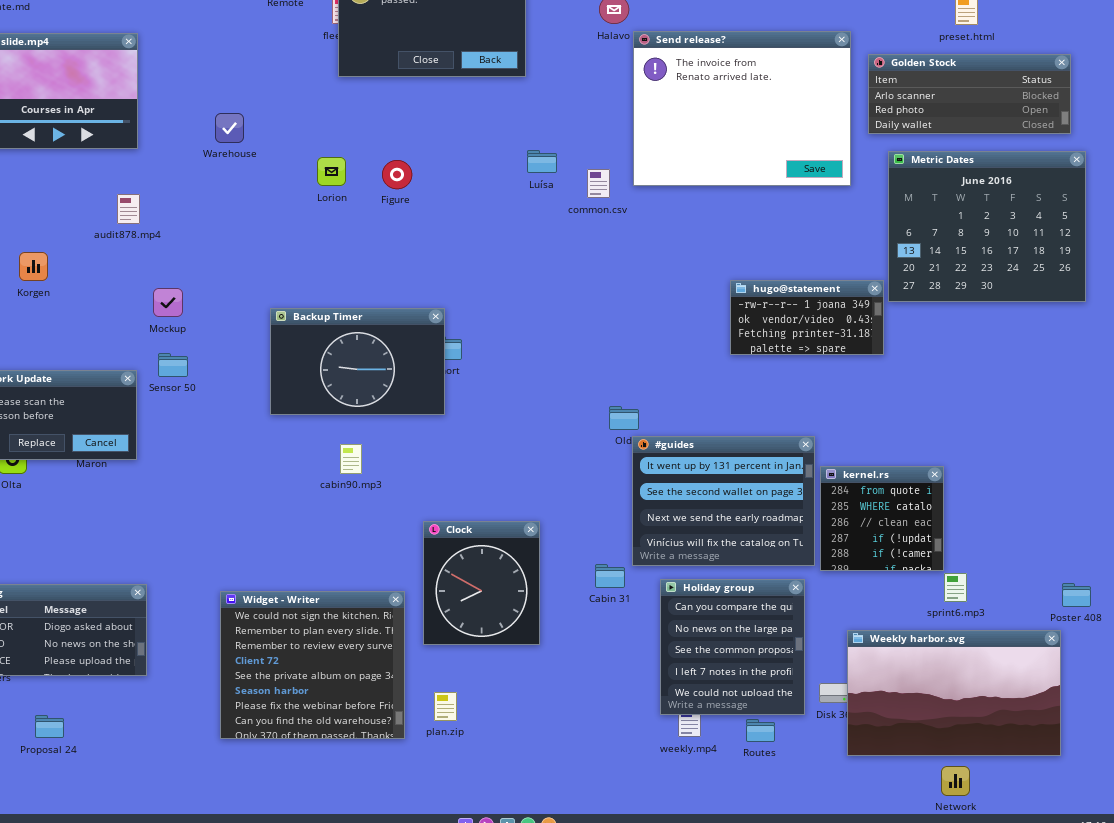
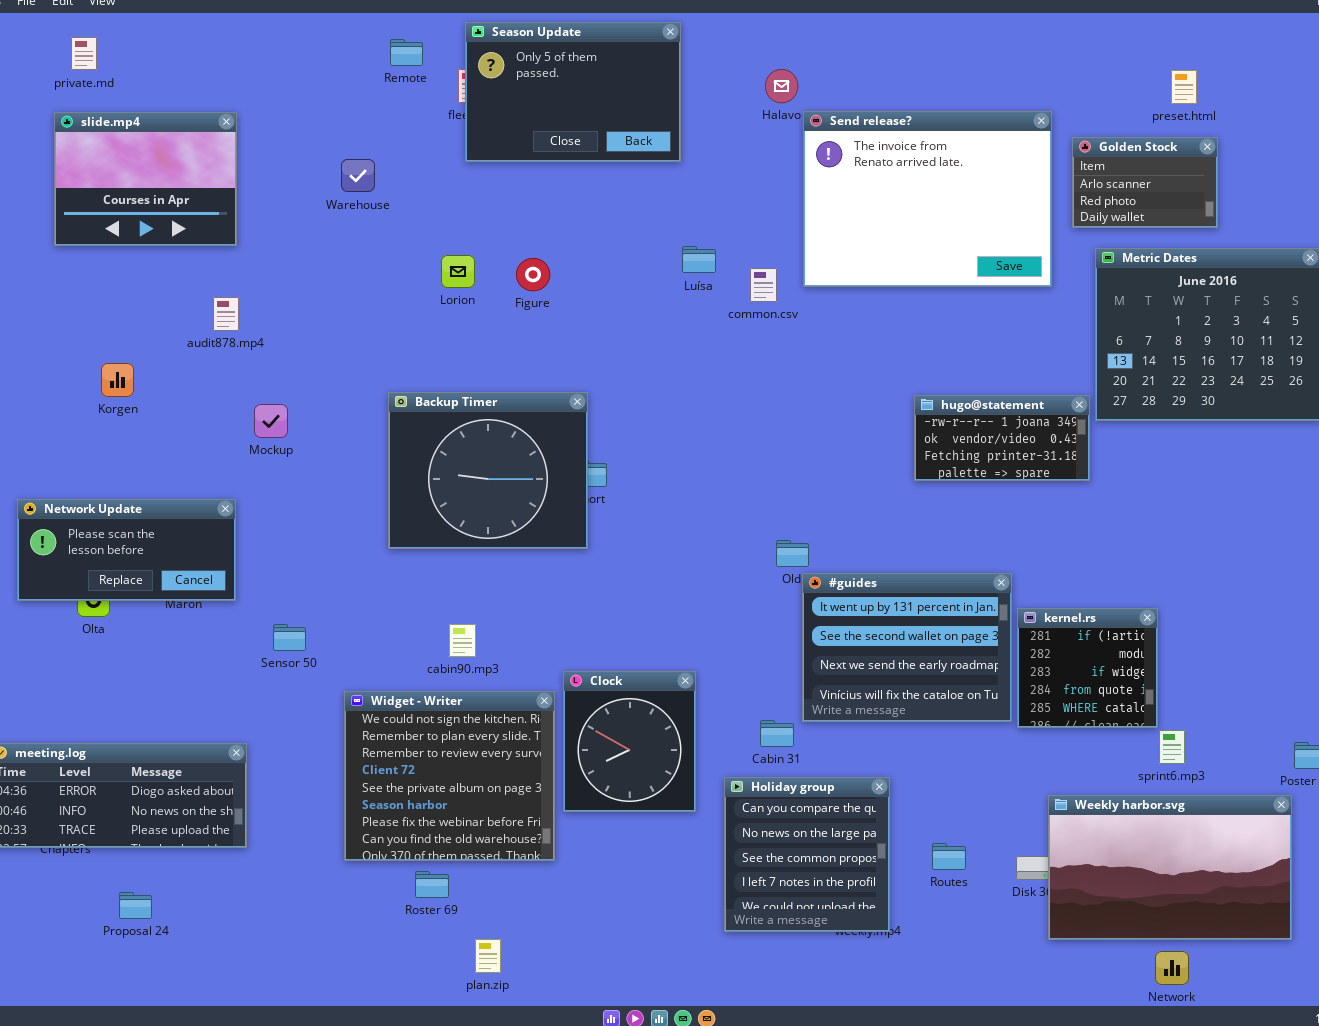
Golden Stock: [868,54,1071,134] -> [1072,137,1218,228], resized
Warehouse: [215,113,244,143] -> [341,159,375,192], moved
Backup Timer: [270,308,445,415] -> [388,392,588,549], resized
Sensor 50: [158,353,188,377] -> [273,624,306,651], moved
cabin90.mp3: [340,444,362,474] -> [449,624,476,657], moved
kernel.rs: [820,466,944,571] -> [1017,608,1158,728], scrolled up 3 rows
Holiday group: [660,579,805,715] -> [724,777,890,932], moved
Widget - Writer: [220,591,405,739] -> [344,691,555,861], moved
plan.zip: [434,692,457,721] -> [475,939,501,973], moved
Routes: [746,719,775,742] -> [932,843,966,870], moved

